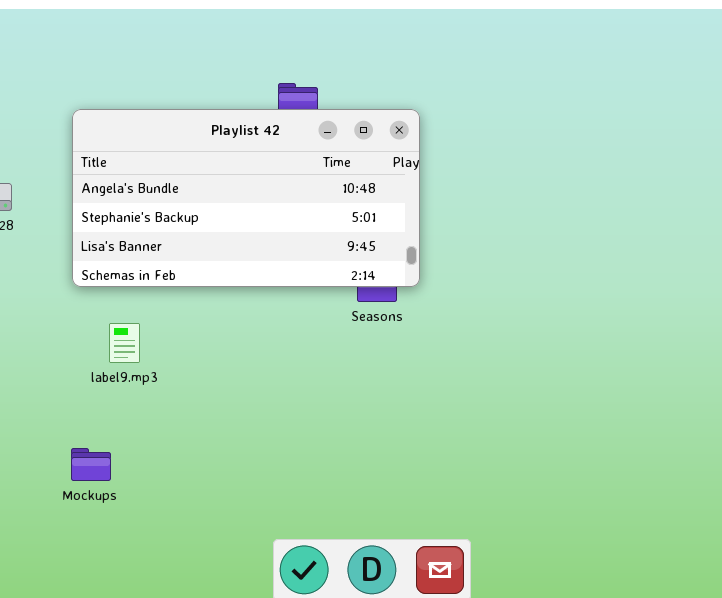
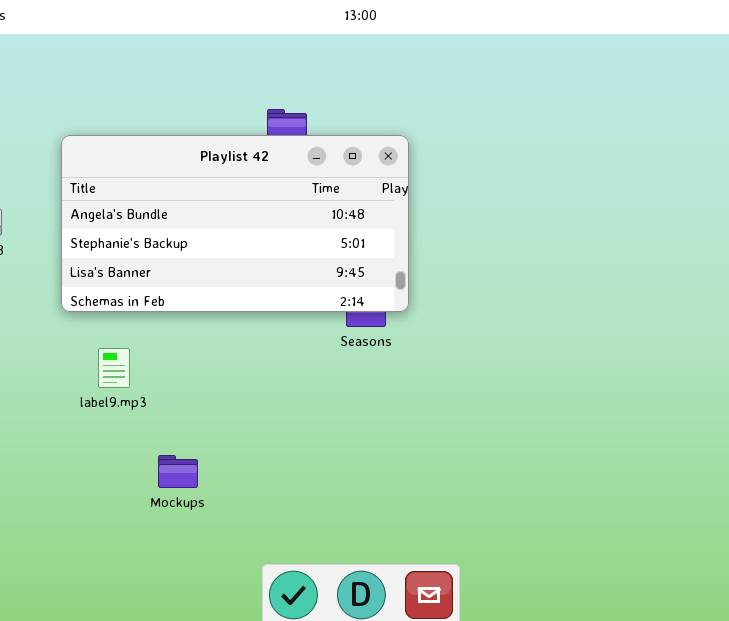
Mockups: [71,448,111,481] -> [158,455,198,488], moved

